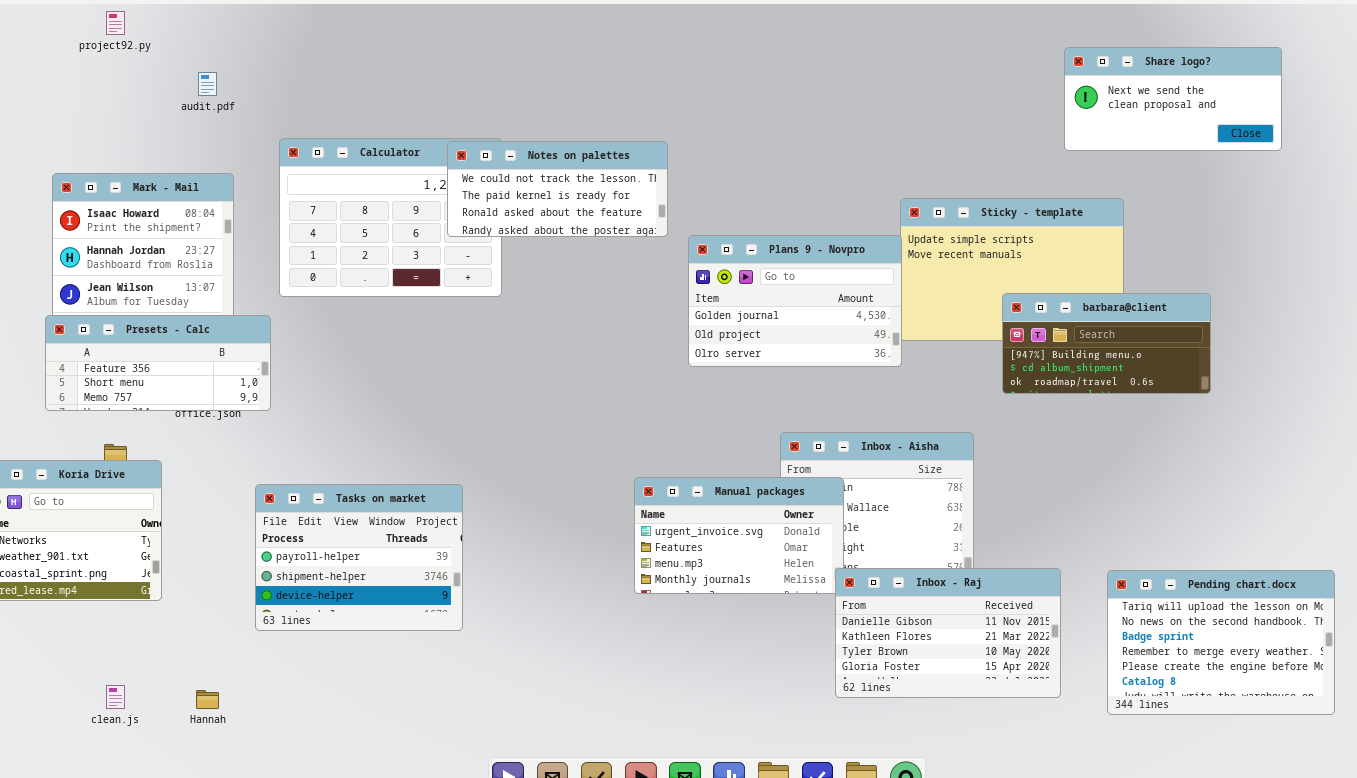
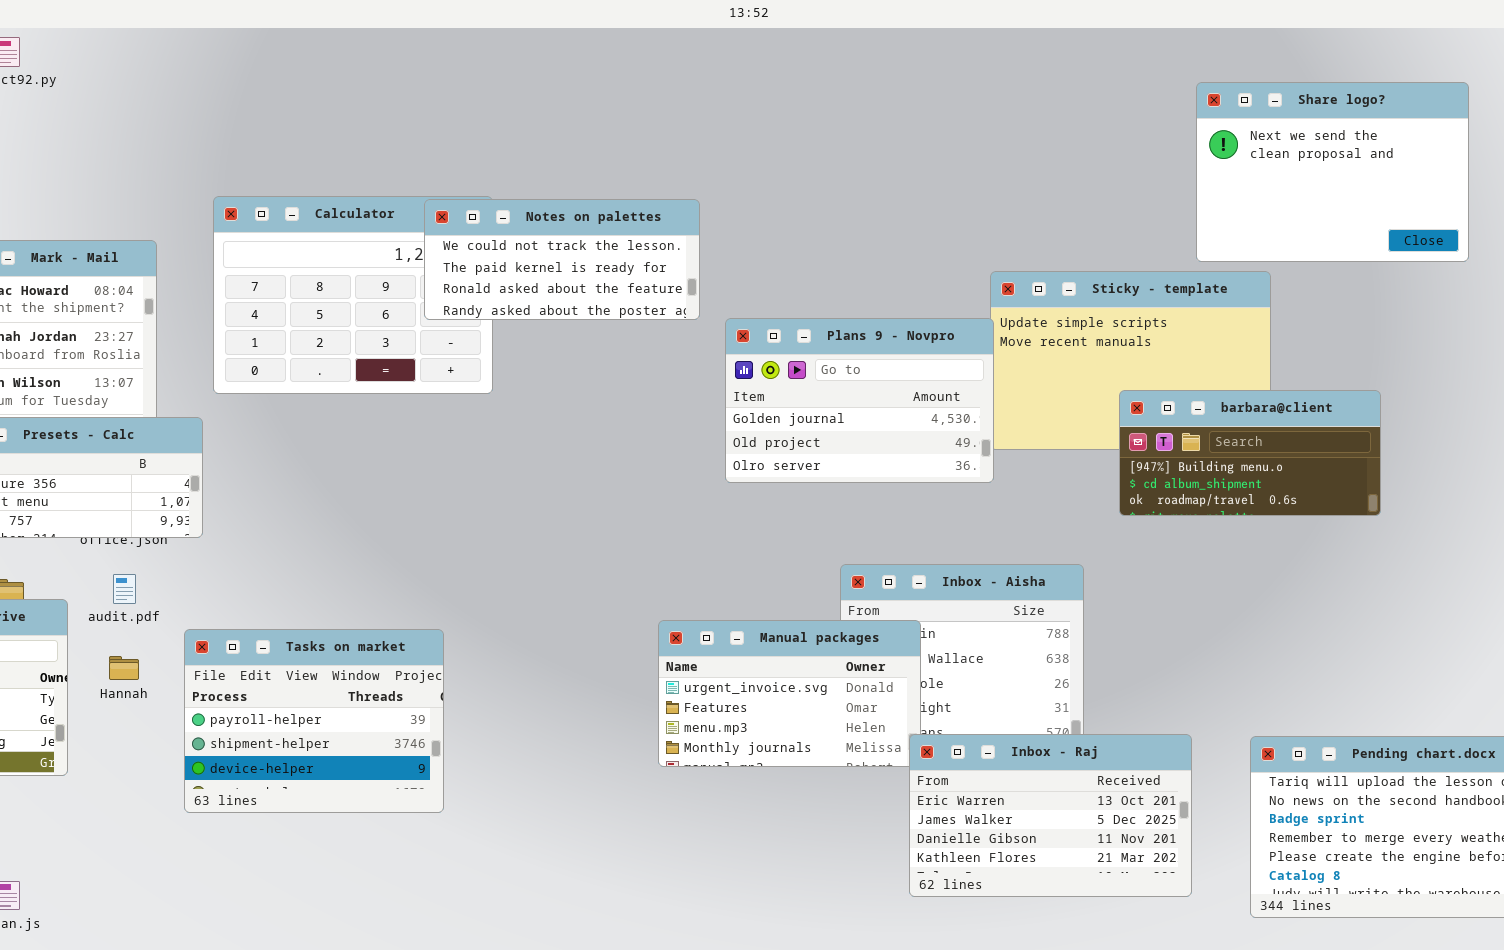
Share logo?: [1064,47,1282,151] -> [1196,82,1469,262], resized
audit.pdf: [198,72,217,96] -> [113,574,136,604], moved
Inbox - Raj: [835,568,1061,698] -> [909,734,1192,897], scrolled up 2 rows
Hannah: [196,690,219,709] -> [109,656,139,680], moved

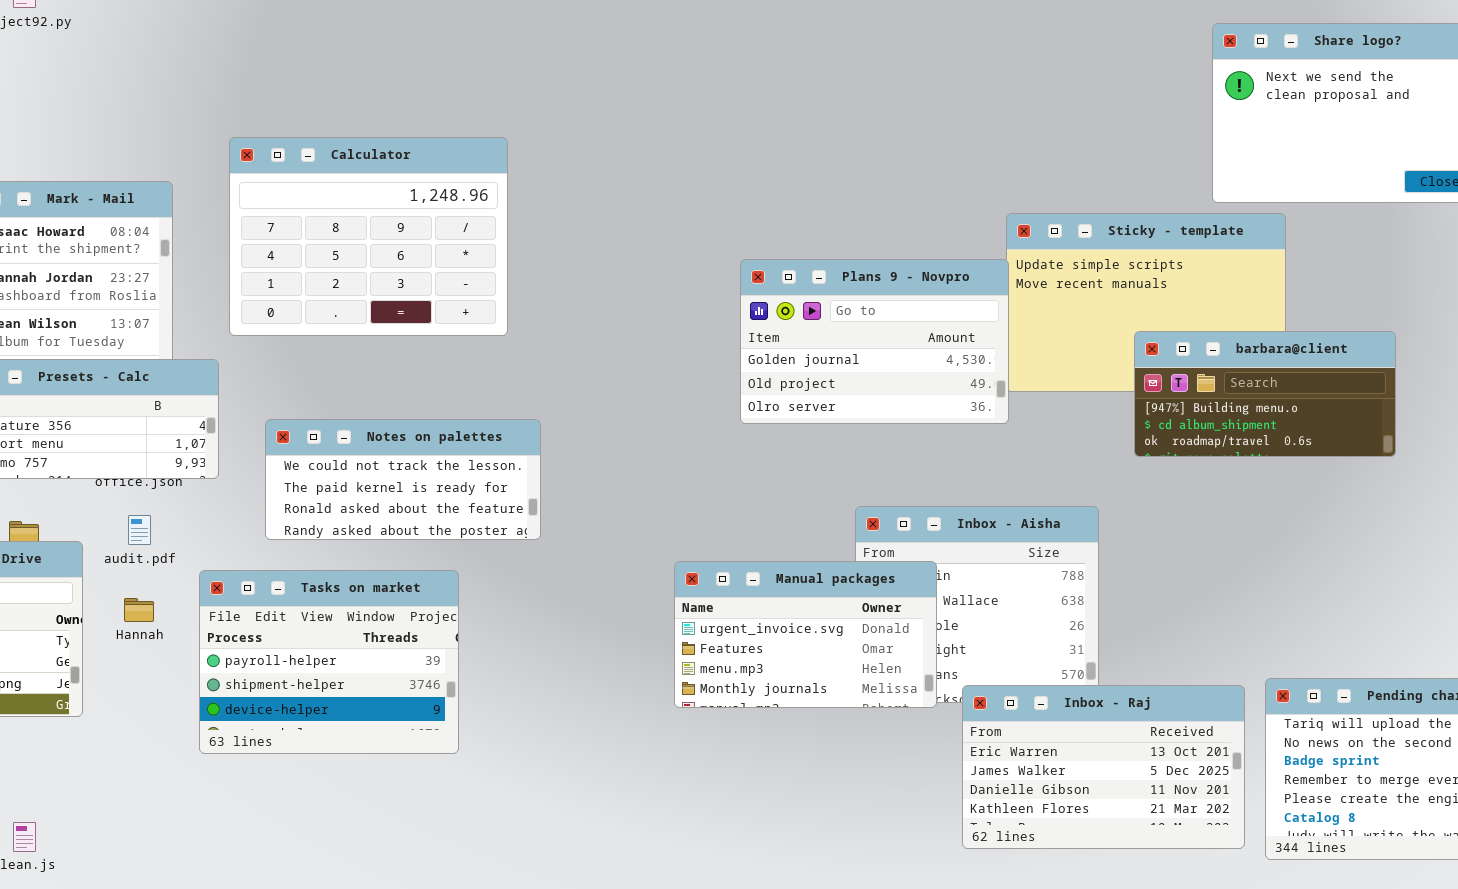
Notes on palettes: [424,199,700,320] -> [265,419,541,540], moved
Inbox - Raj: [909,734,1192,897] -> [962,685,1245,849], moved

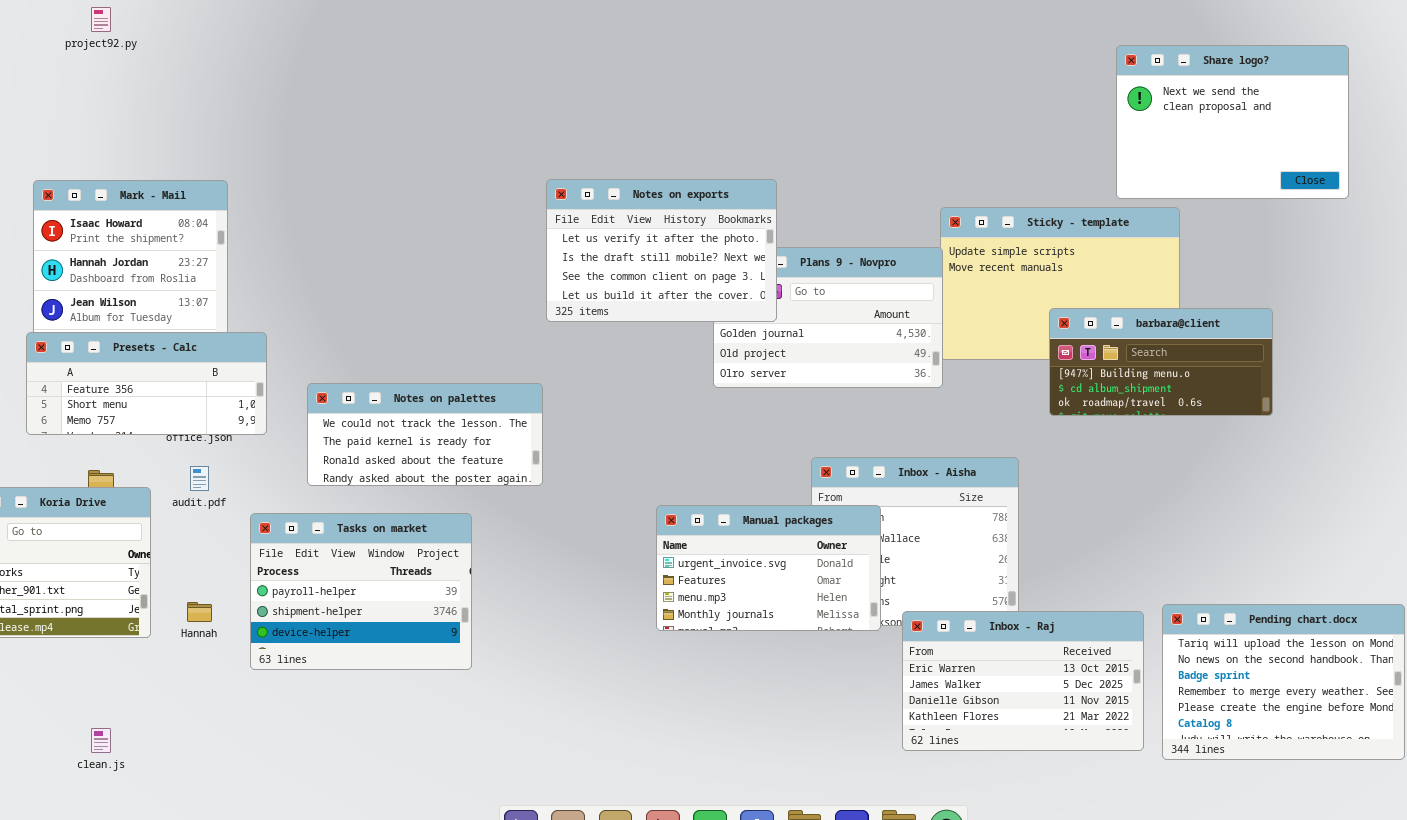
Calculator: [229,137,508,336] -> none, closed
Notes on exports: none -> [546,179,777,322], opened
Hannah: [124,598,154,622] -> [187,602,212,622], moved

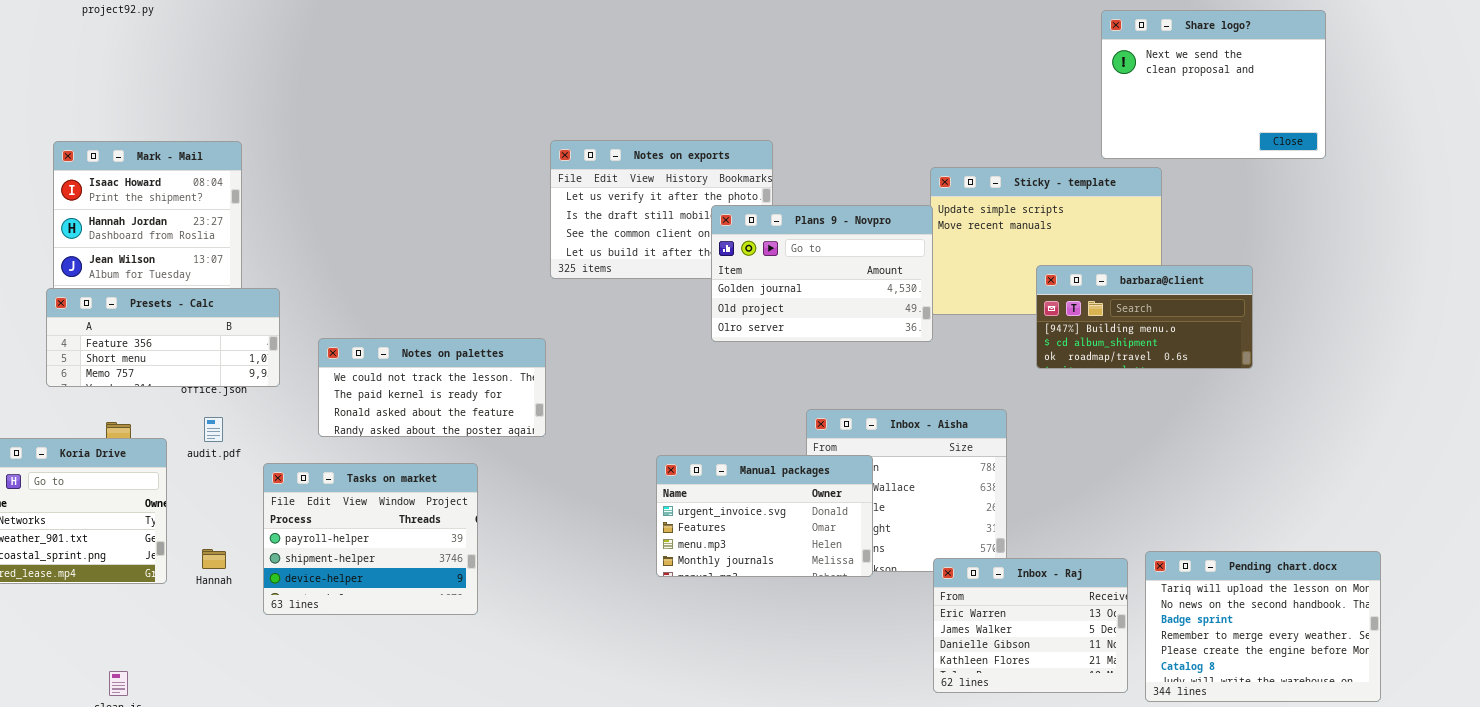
Plans 9 - Novpro: [713,247,943,388] -> [711,205,933,342], raised
Inbox - Raj: [902,611,1144,751] -> [933,558,1128,693], resized

